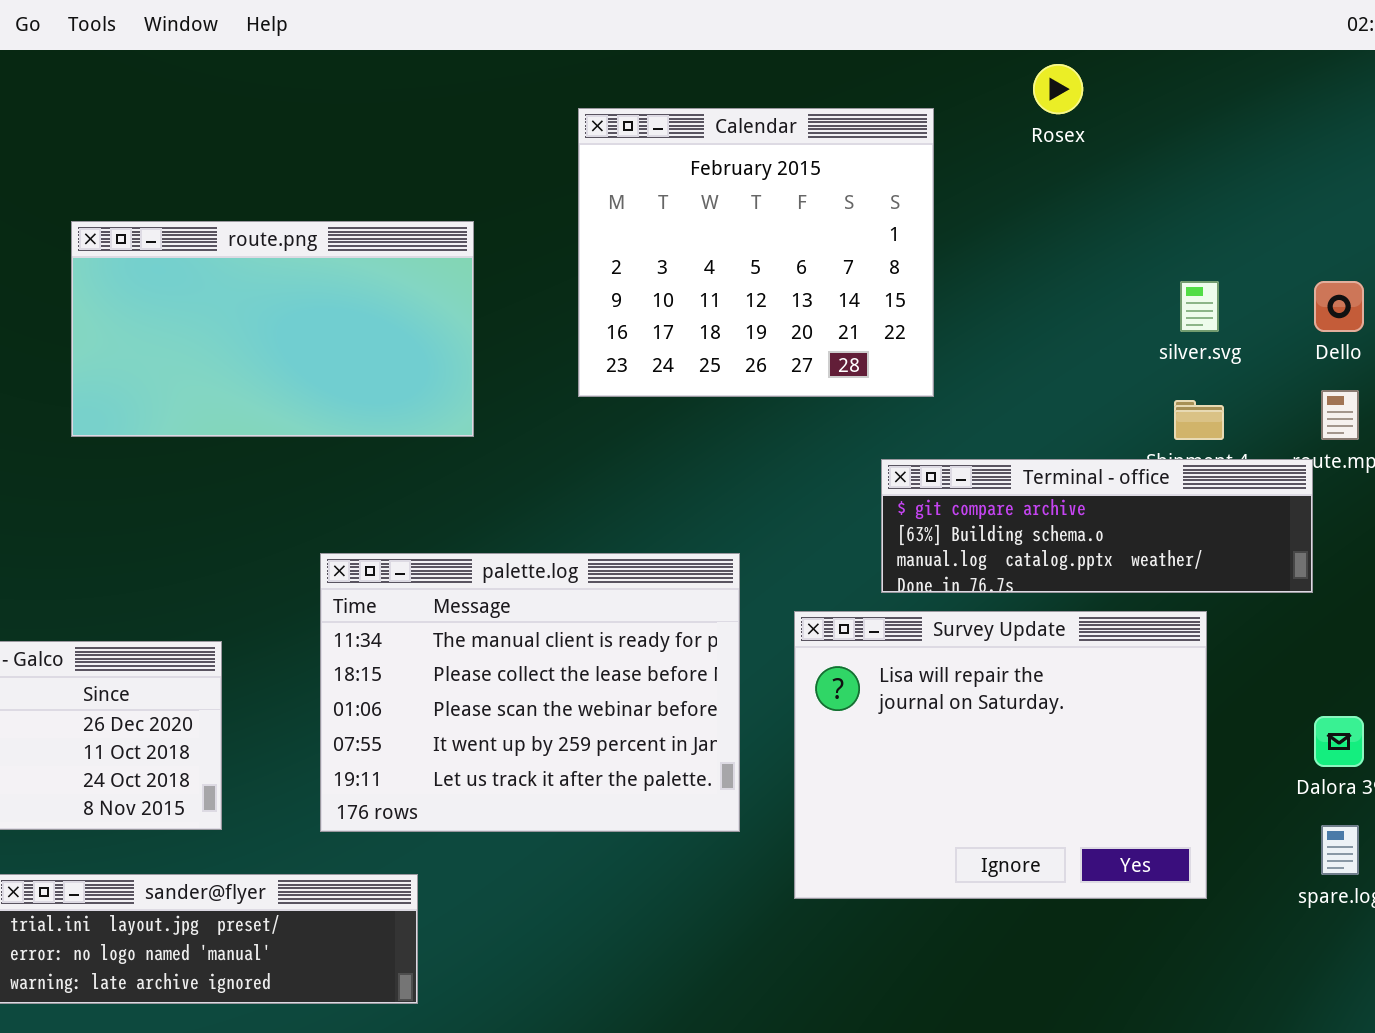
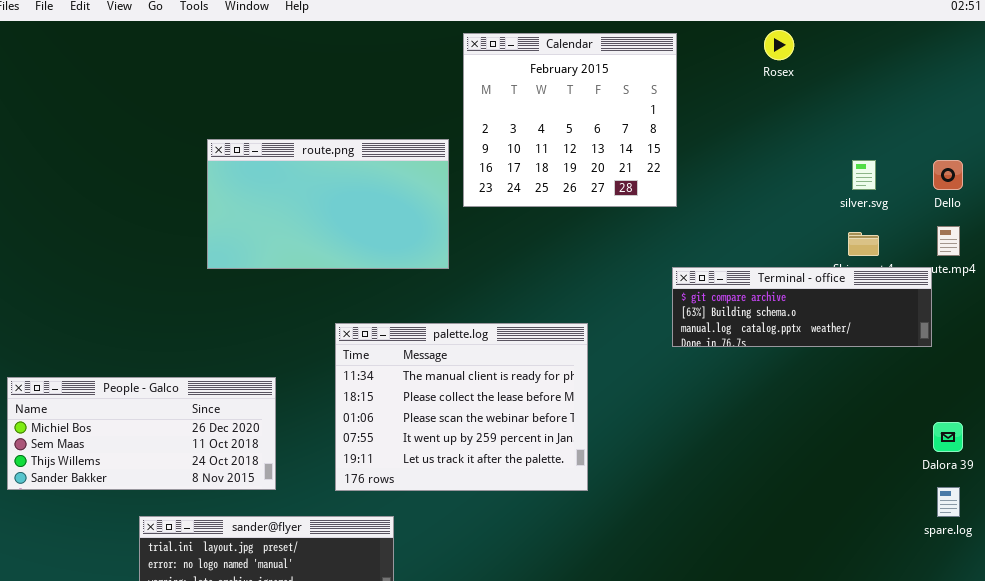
Calendar: [578,108,934,397] -> [463,33,677,207], moved
route.png: [71,221,474,437] -> [207,139,449,269], moved
Survey Update: [794,611,1207,899] -> none, closed

